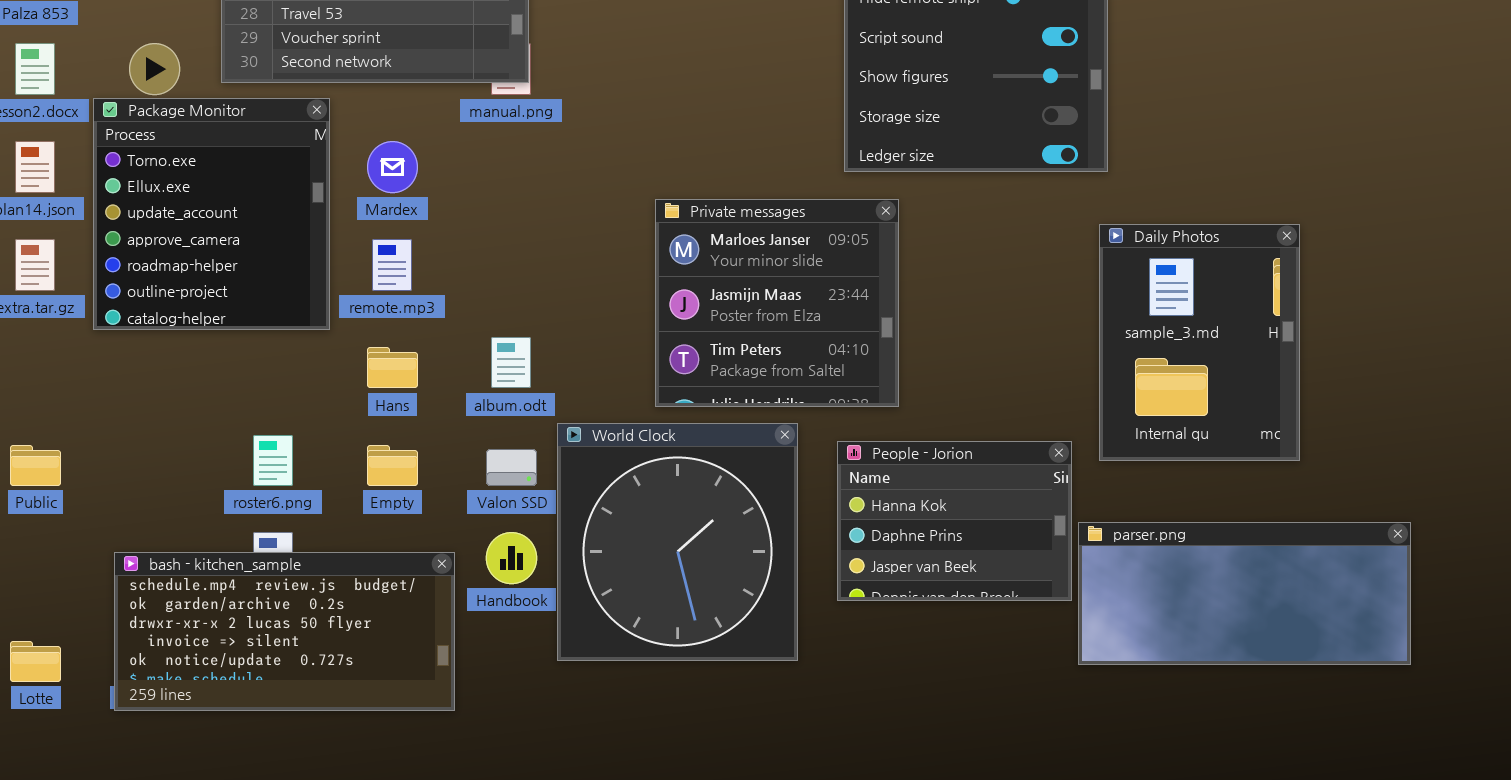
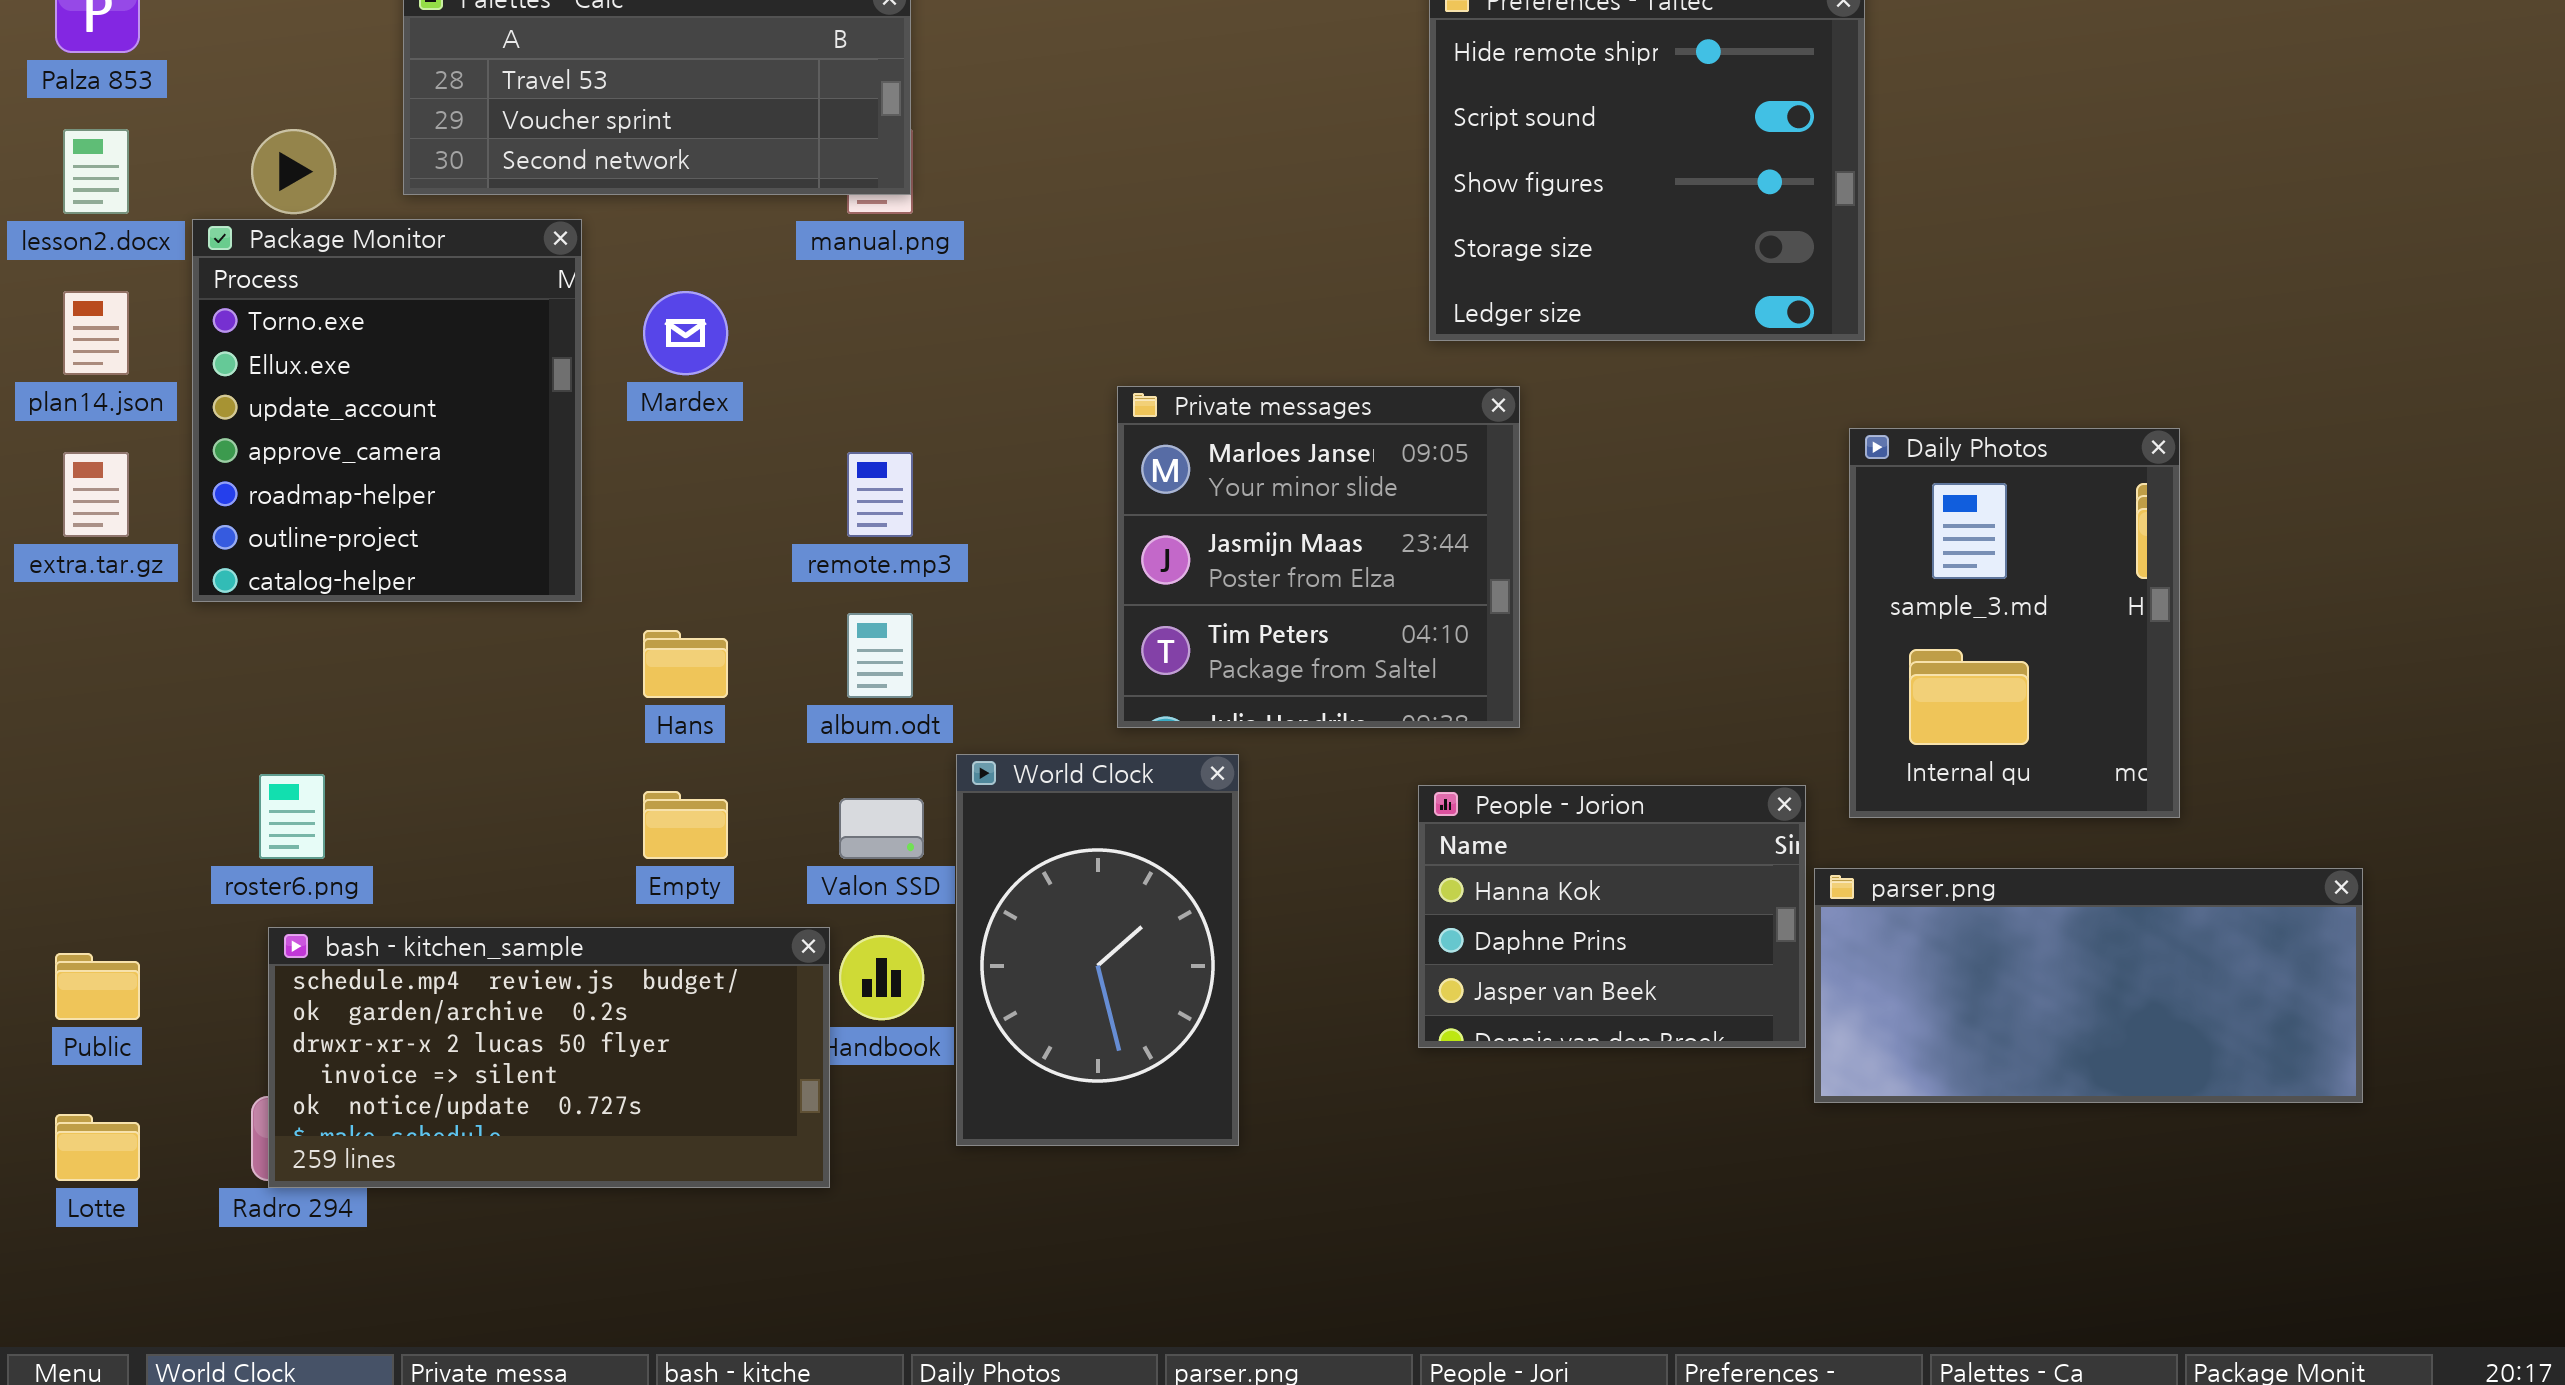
remote.mp3: [372,239,412,291] -> [847,452,913,537], moved
World Clock: [557,423,798,661] -> [956,754,1239,1146], resized
roster6.png: [253,435,293,486] -> [259,774,325,859], moved
Public: [10,445,61,486] -> [55,953,140,1020], moved
parser.png: [1078,522,1411,665] -> [1814,868,2363,1103], moved
bash - kitchen_sample: [114,552,455,711] -> [268,927,830,1188], moved

